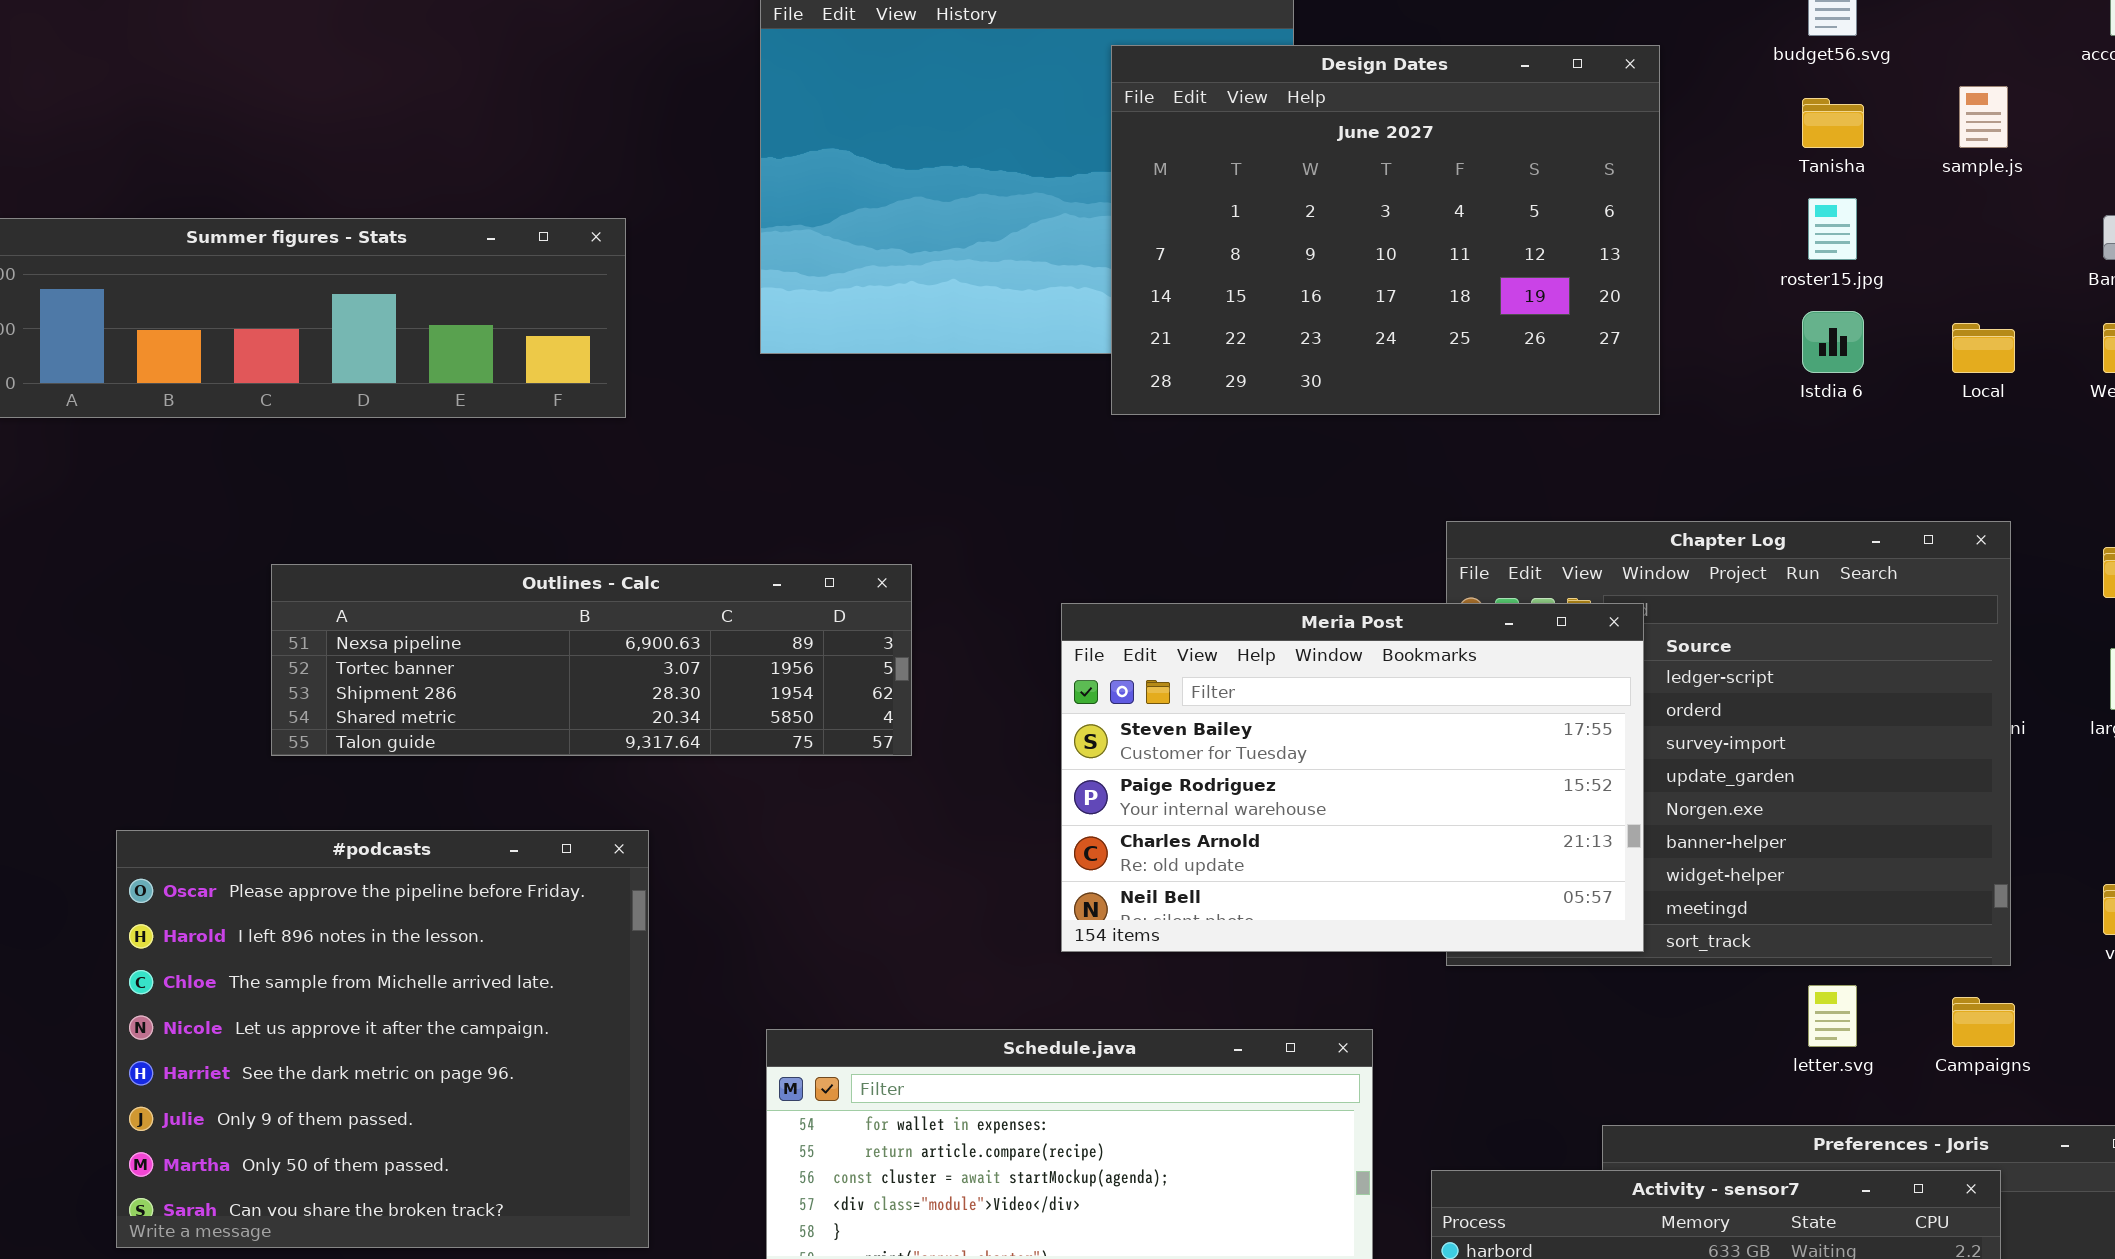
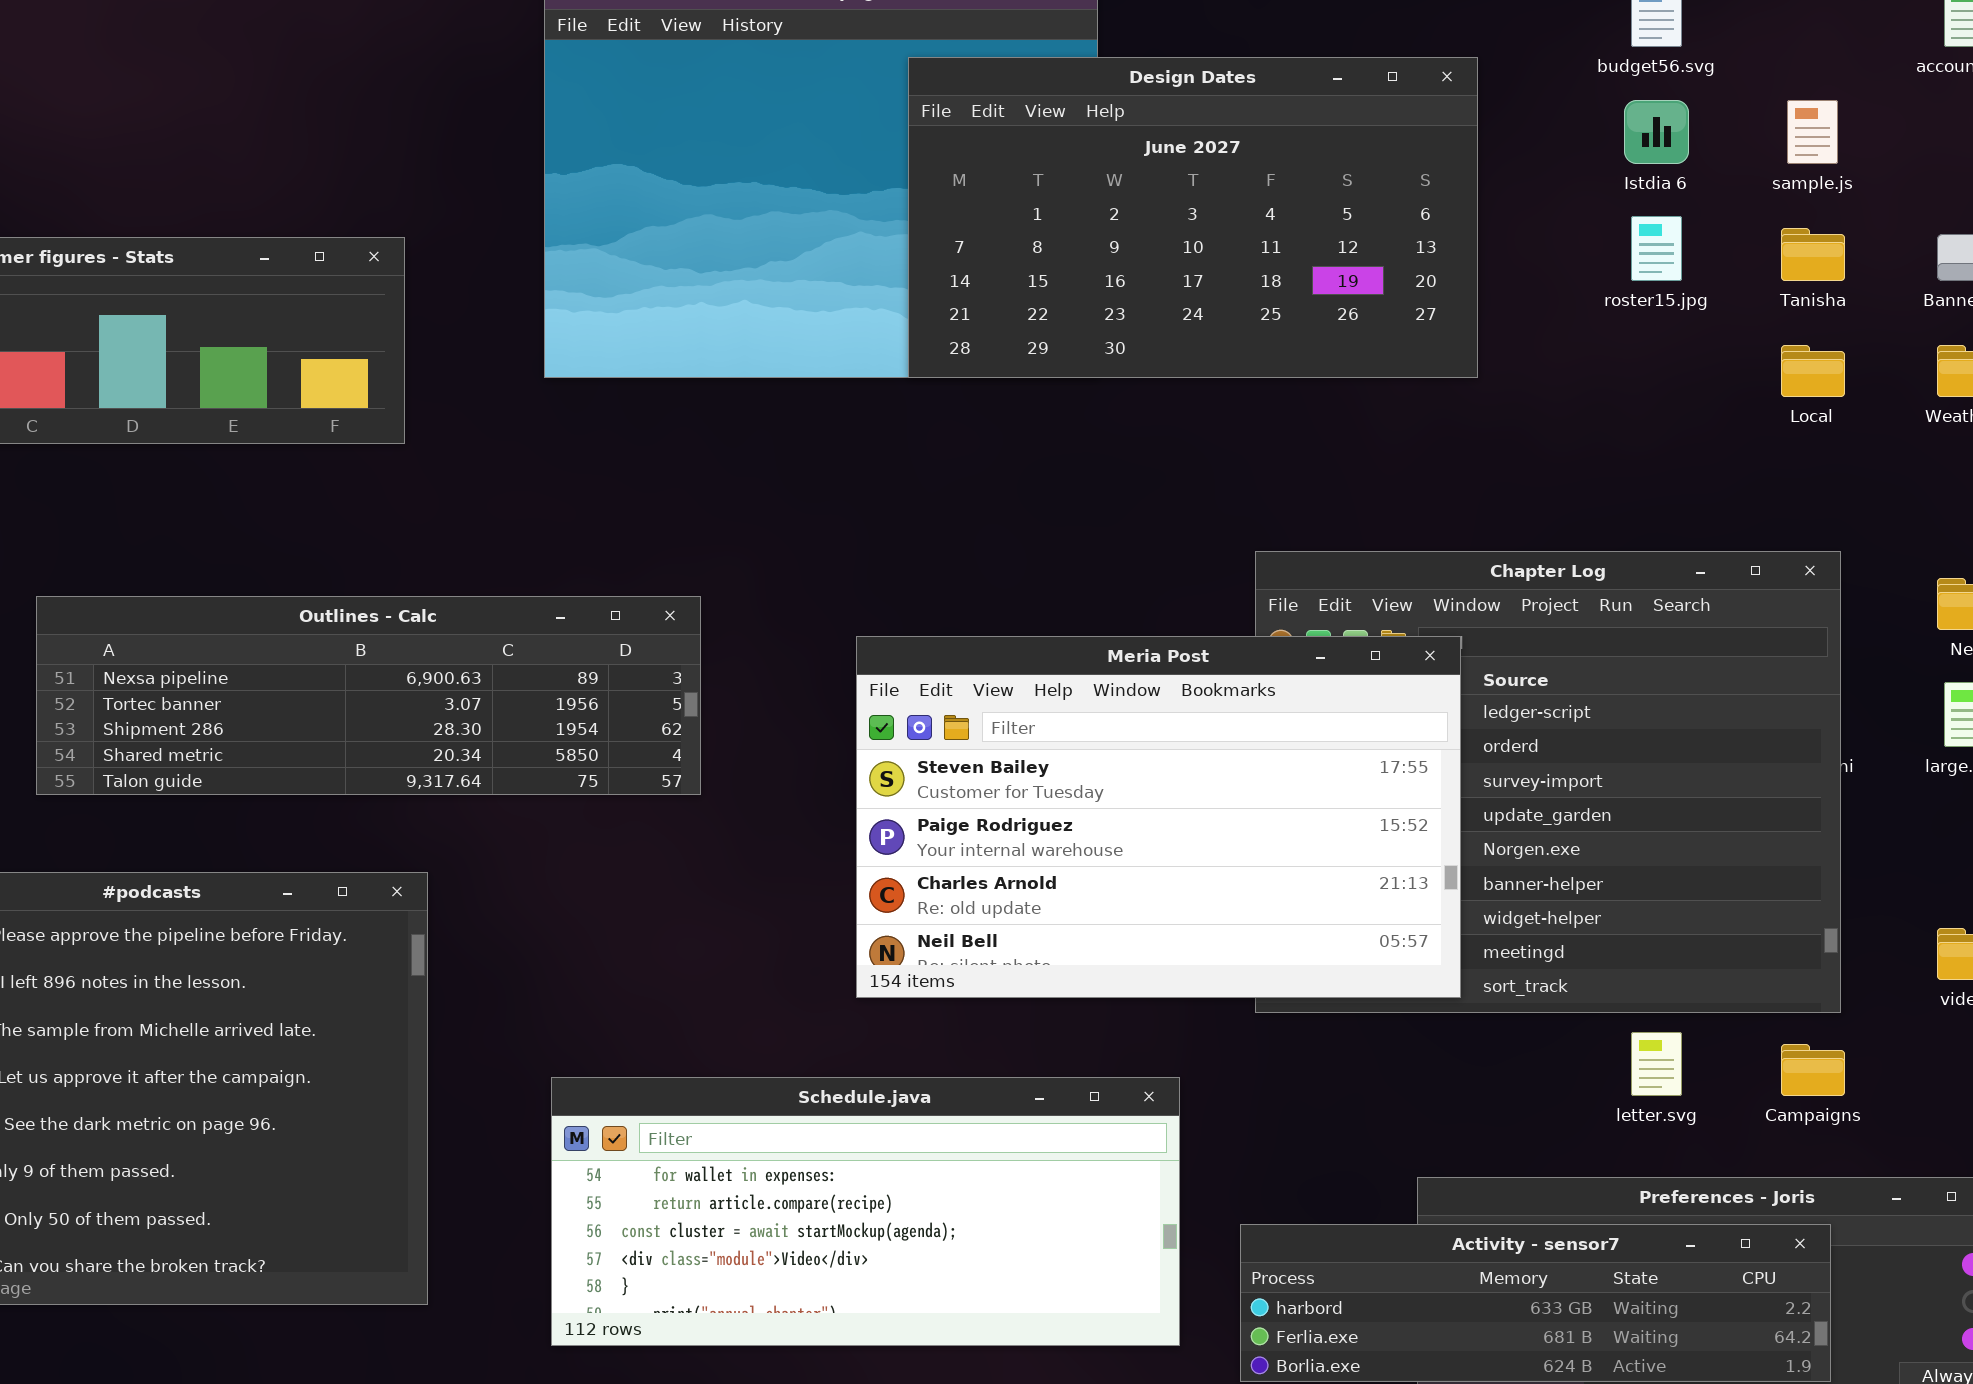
Design Dates: [1111,45,1660,415] -> [908,57,1478,378], resized
Tanisha: [1802,98,1864,148] -> [1781,228,1845,281], moved
Istdia 6: [1802,311,1864,373] -> [1624,100,1689,164], moved

